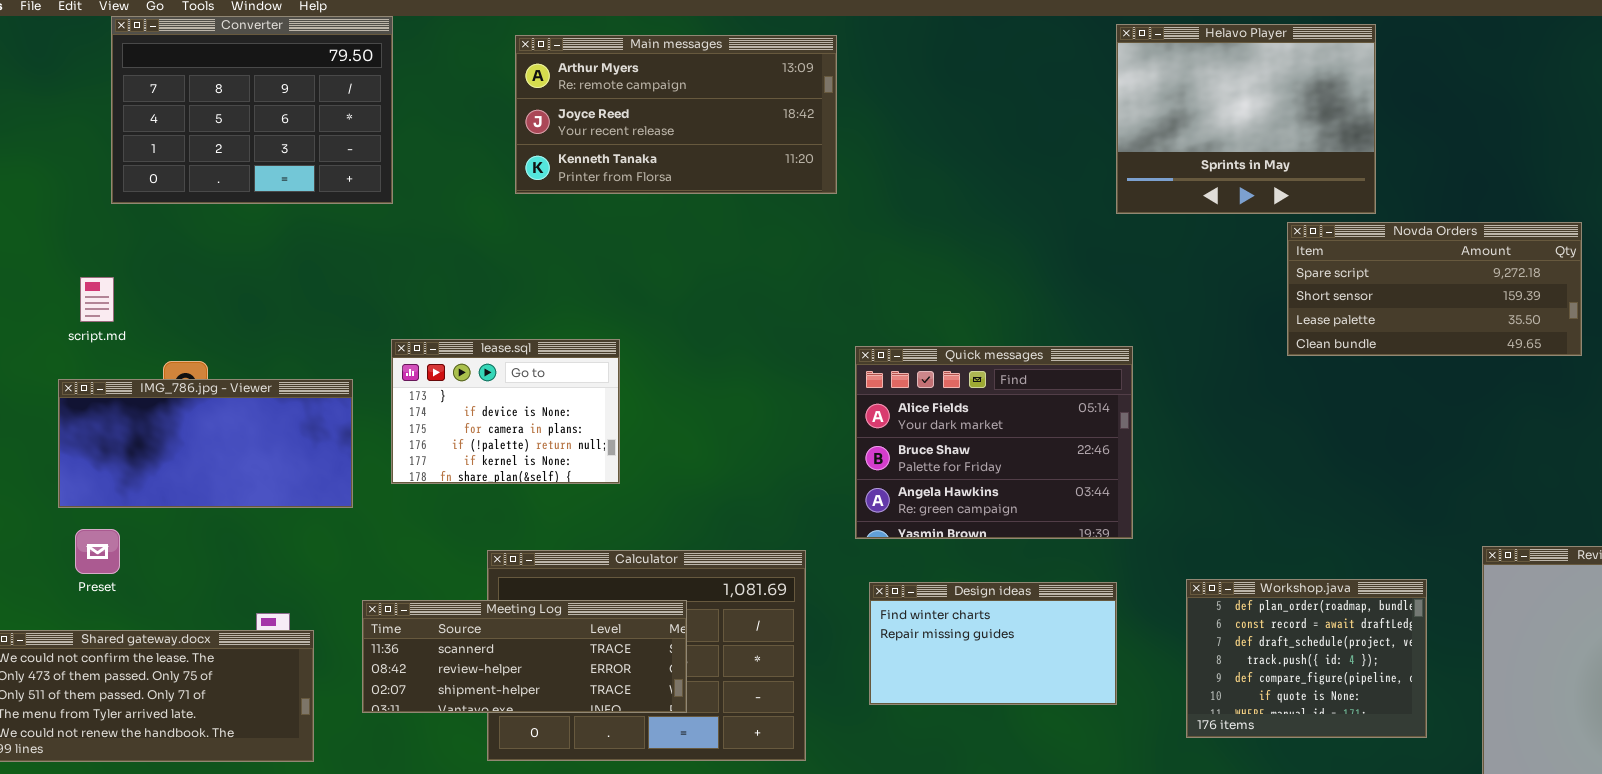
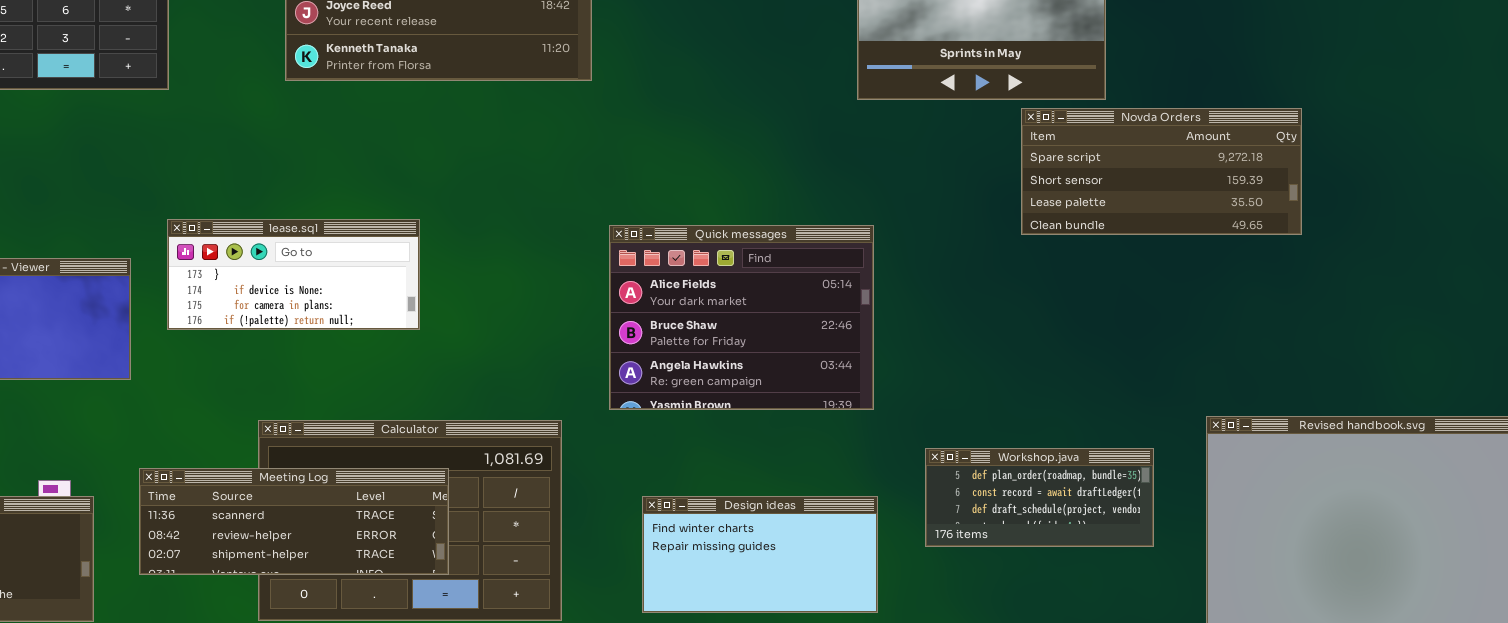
lease.sql: [391,339,620,484] -> [167,219,420,330], resized
Workshop.java: [1186,579,1427,738] -> [925,448,1154,547], resized
Design ideas: [869,582,1117,705] -> [642,496,878,613], moved

